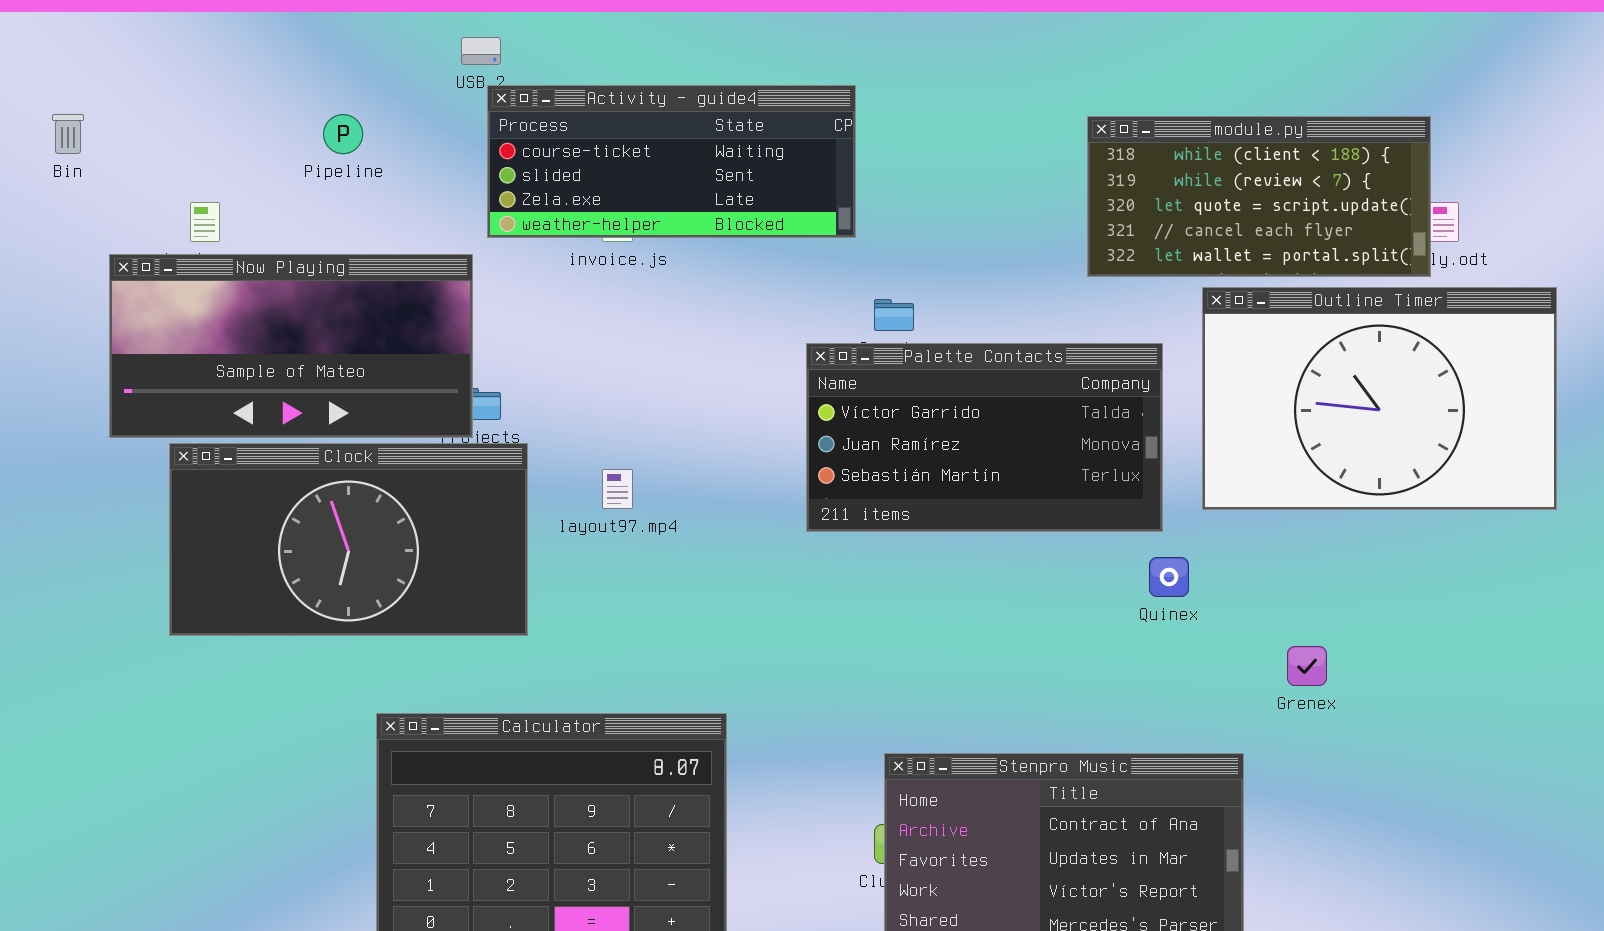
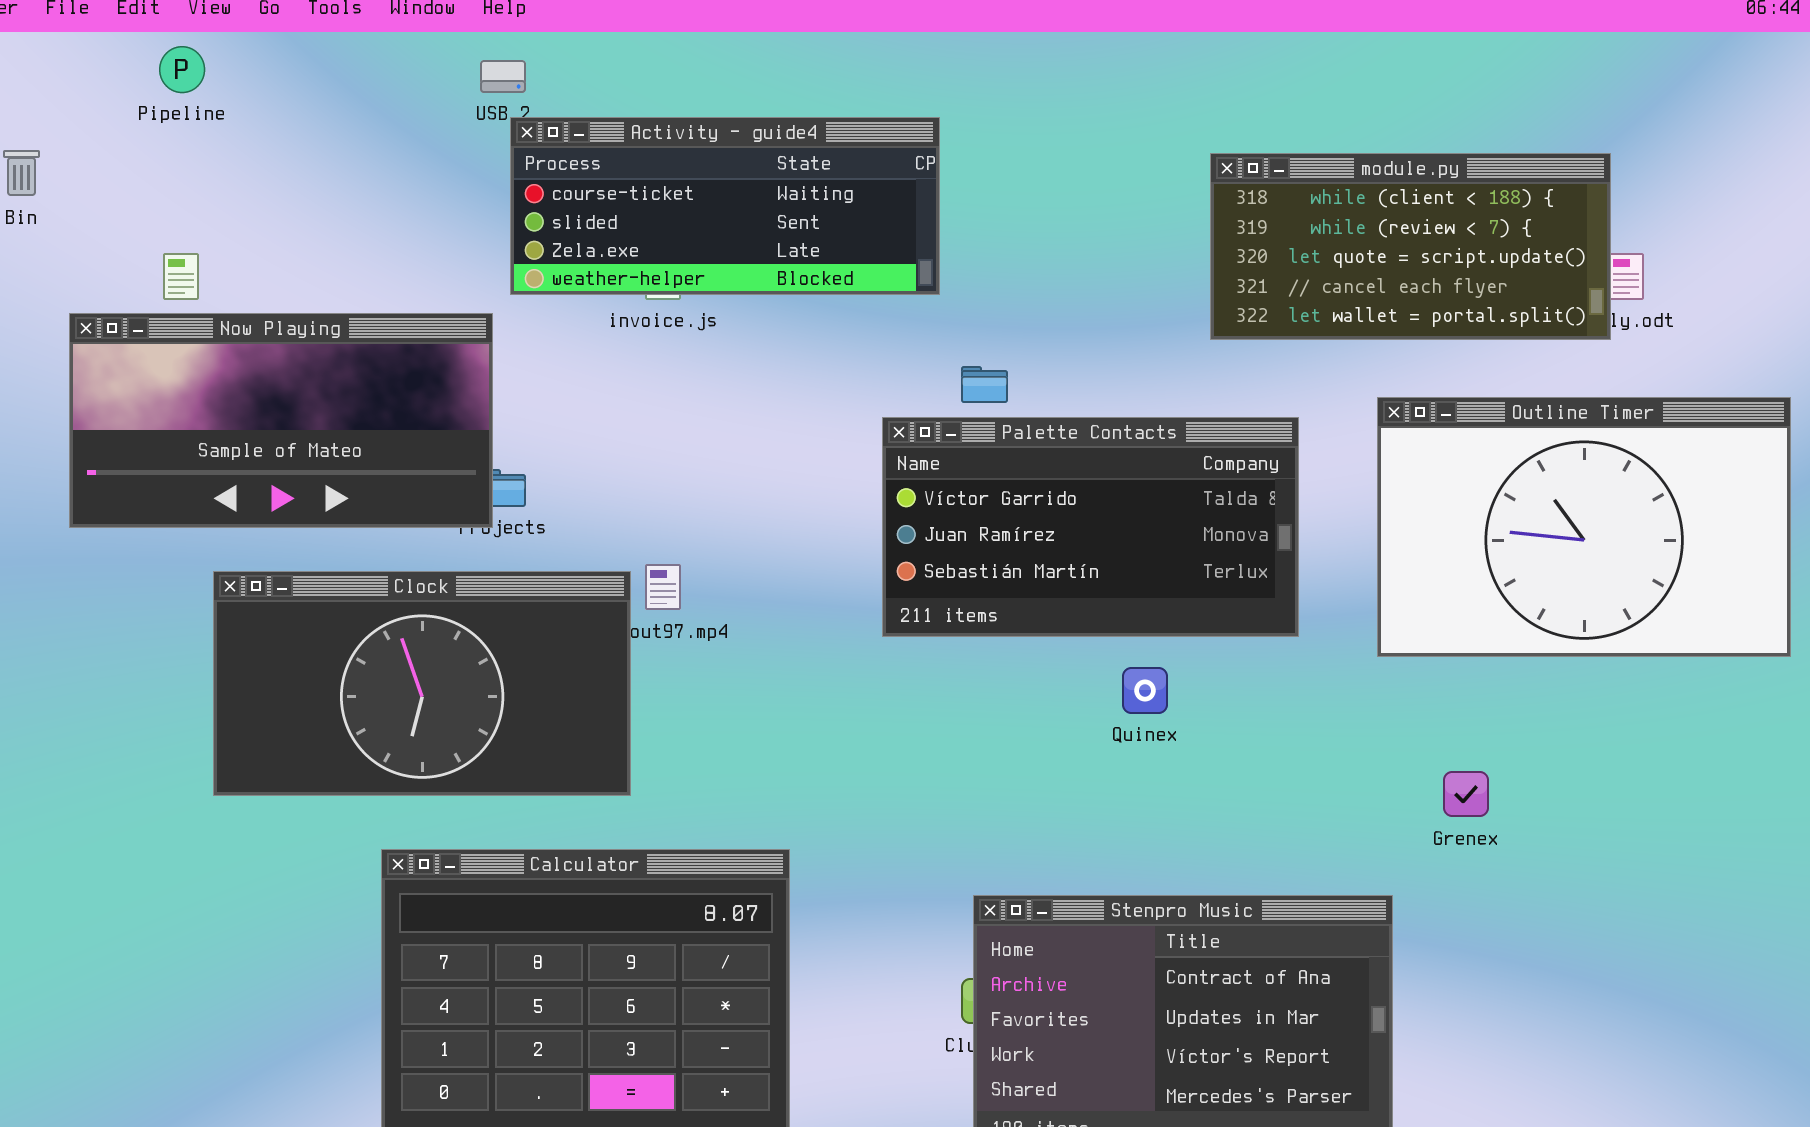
Pipeline: [323,114,363,154] -> [159,46,205,93], moved
Outline Timer: [1202,287,1557,510] -> [1377,397,1791,657], moved
Clock: [169,443,528,636] -> [213,571,631,796], moved
Quinex: [1149,557,1189,597] -> [1122,667,1168,714], moved

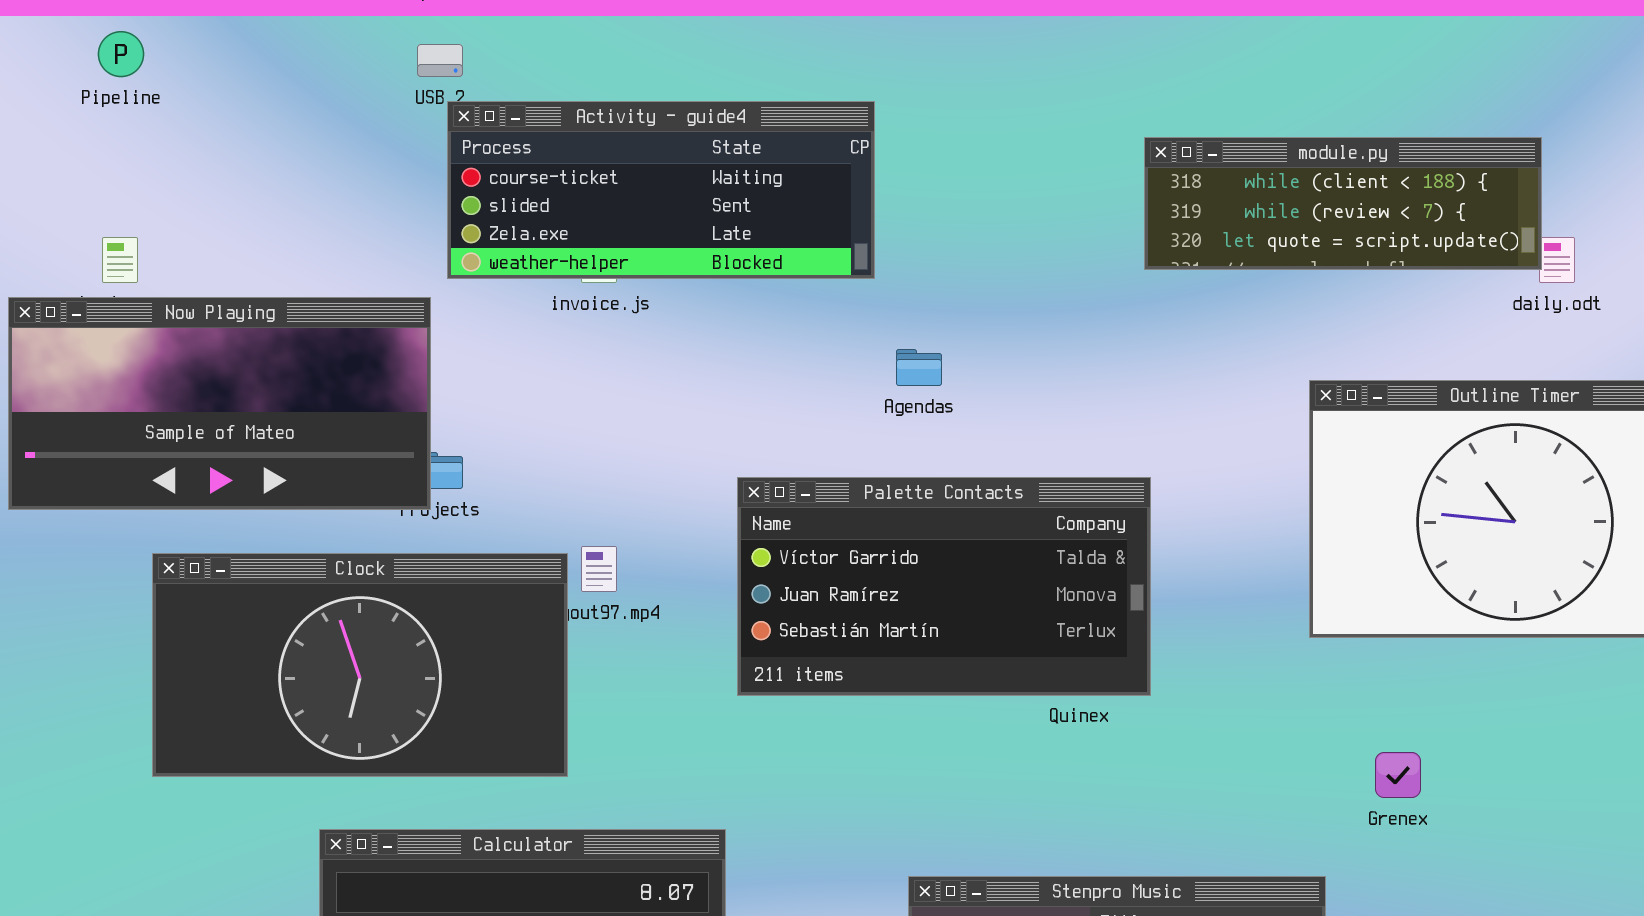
module.py: [1210,153,1611,340] -> [1144,137,1542,270], resized
Palette Contacts: [882,417,1299,637] -> [737,477,1151,696], moved

